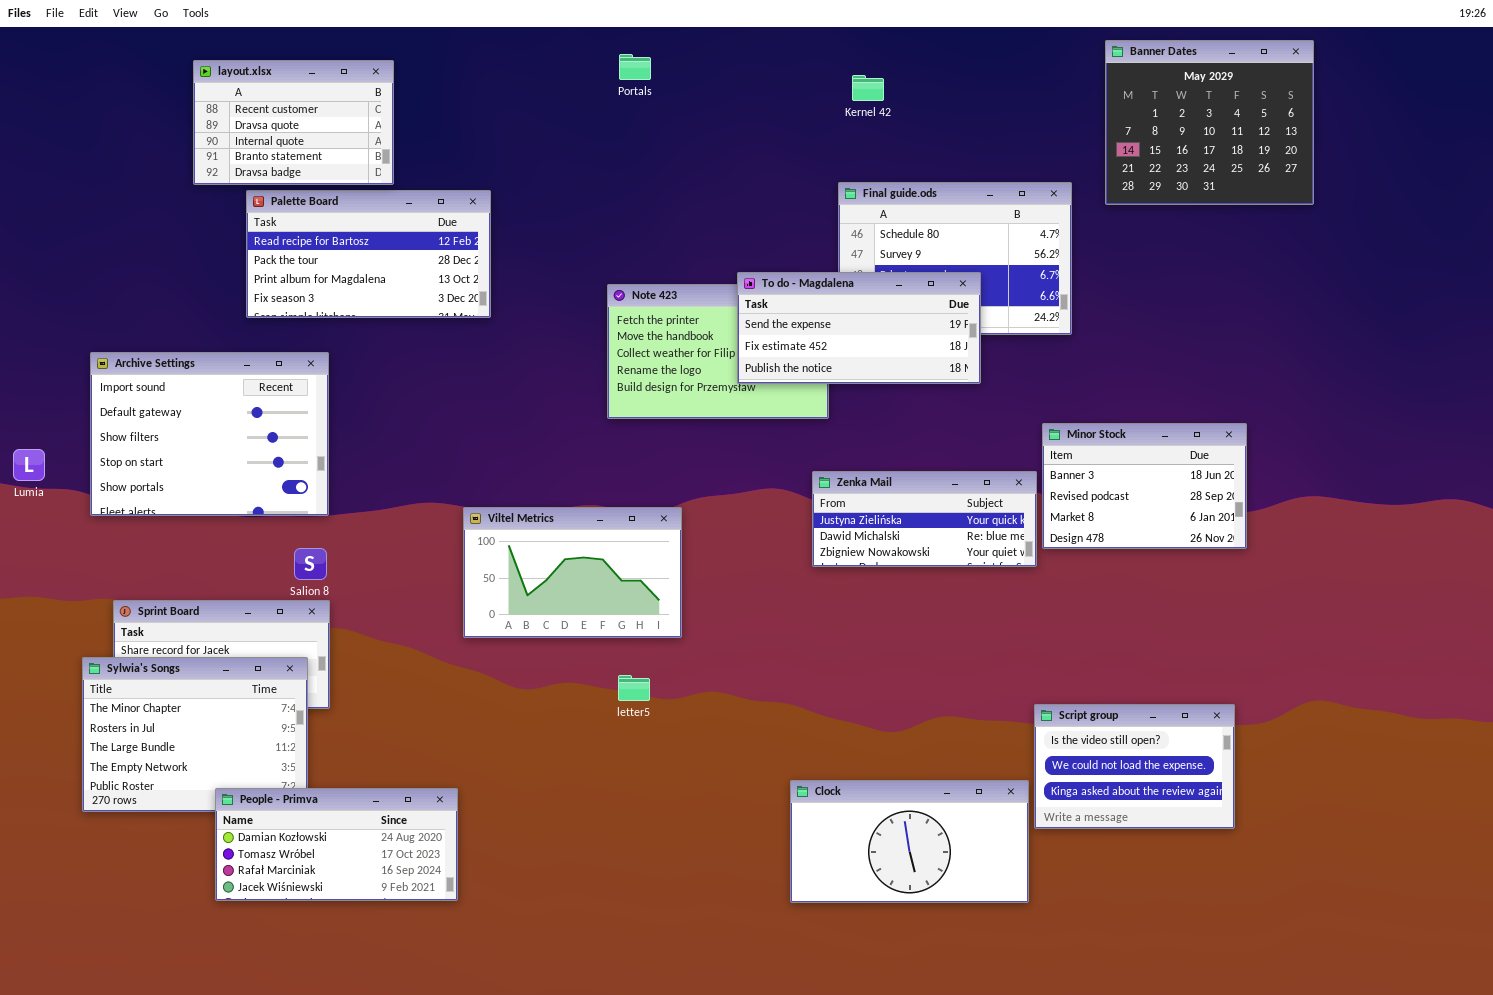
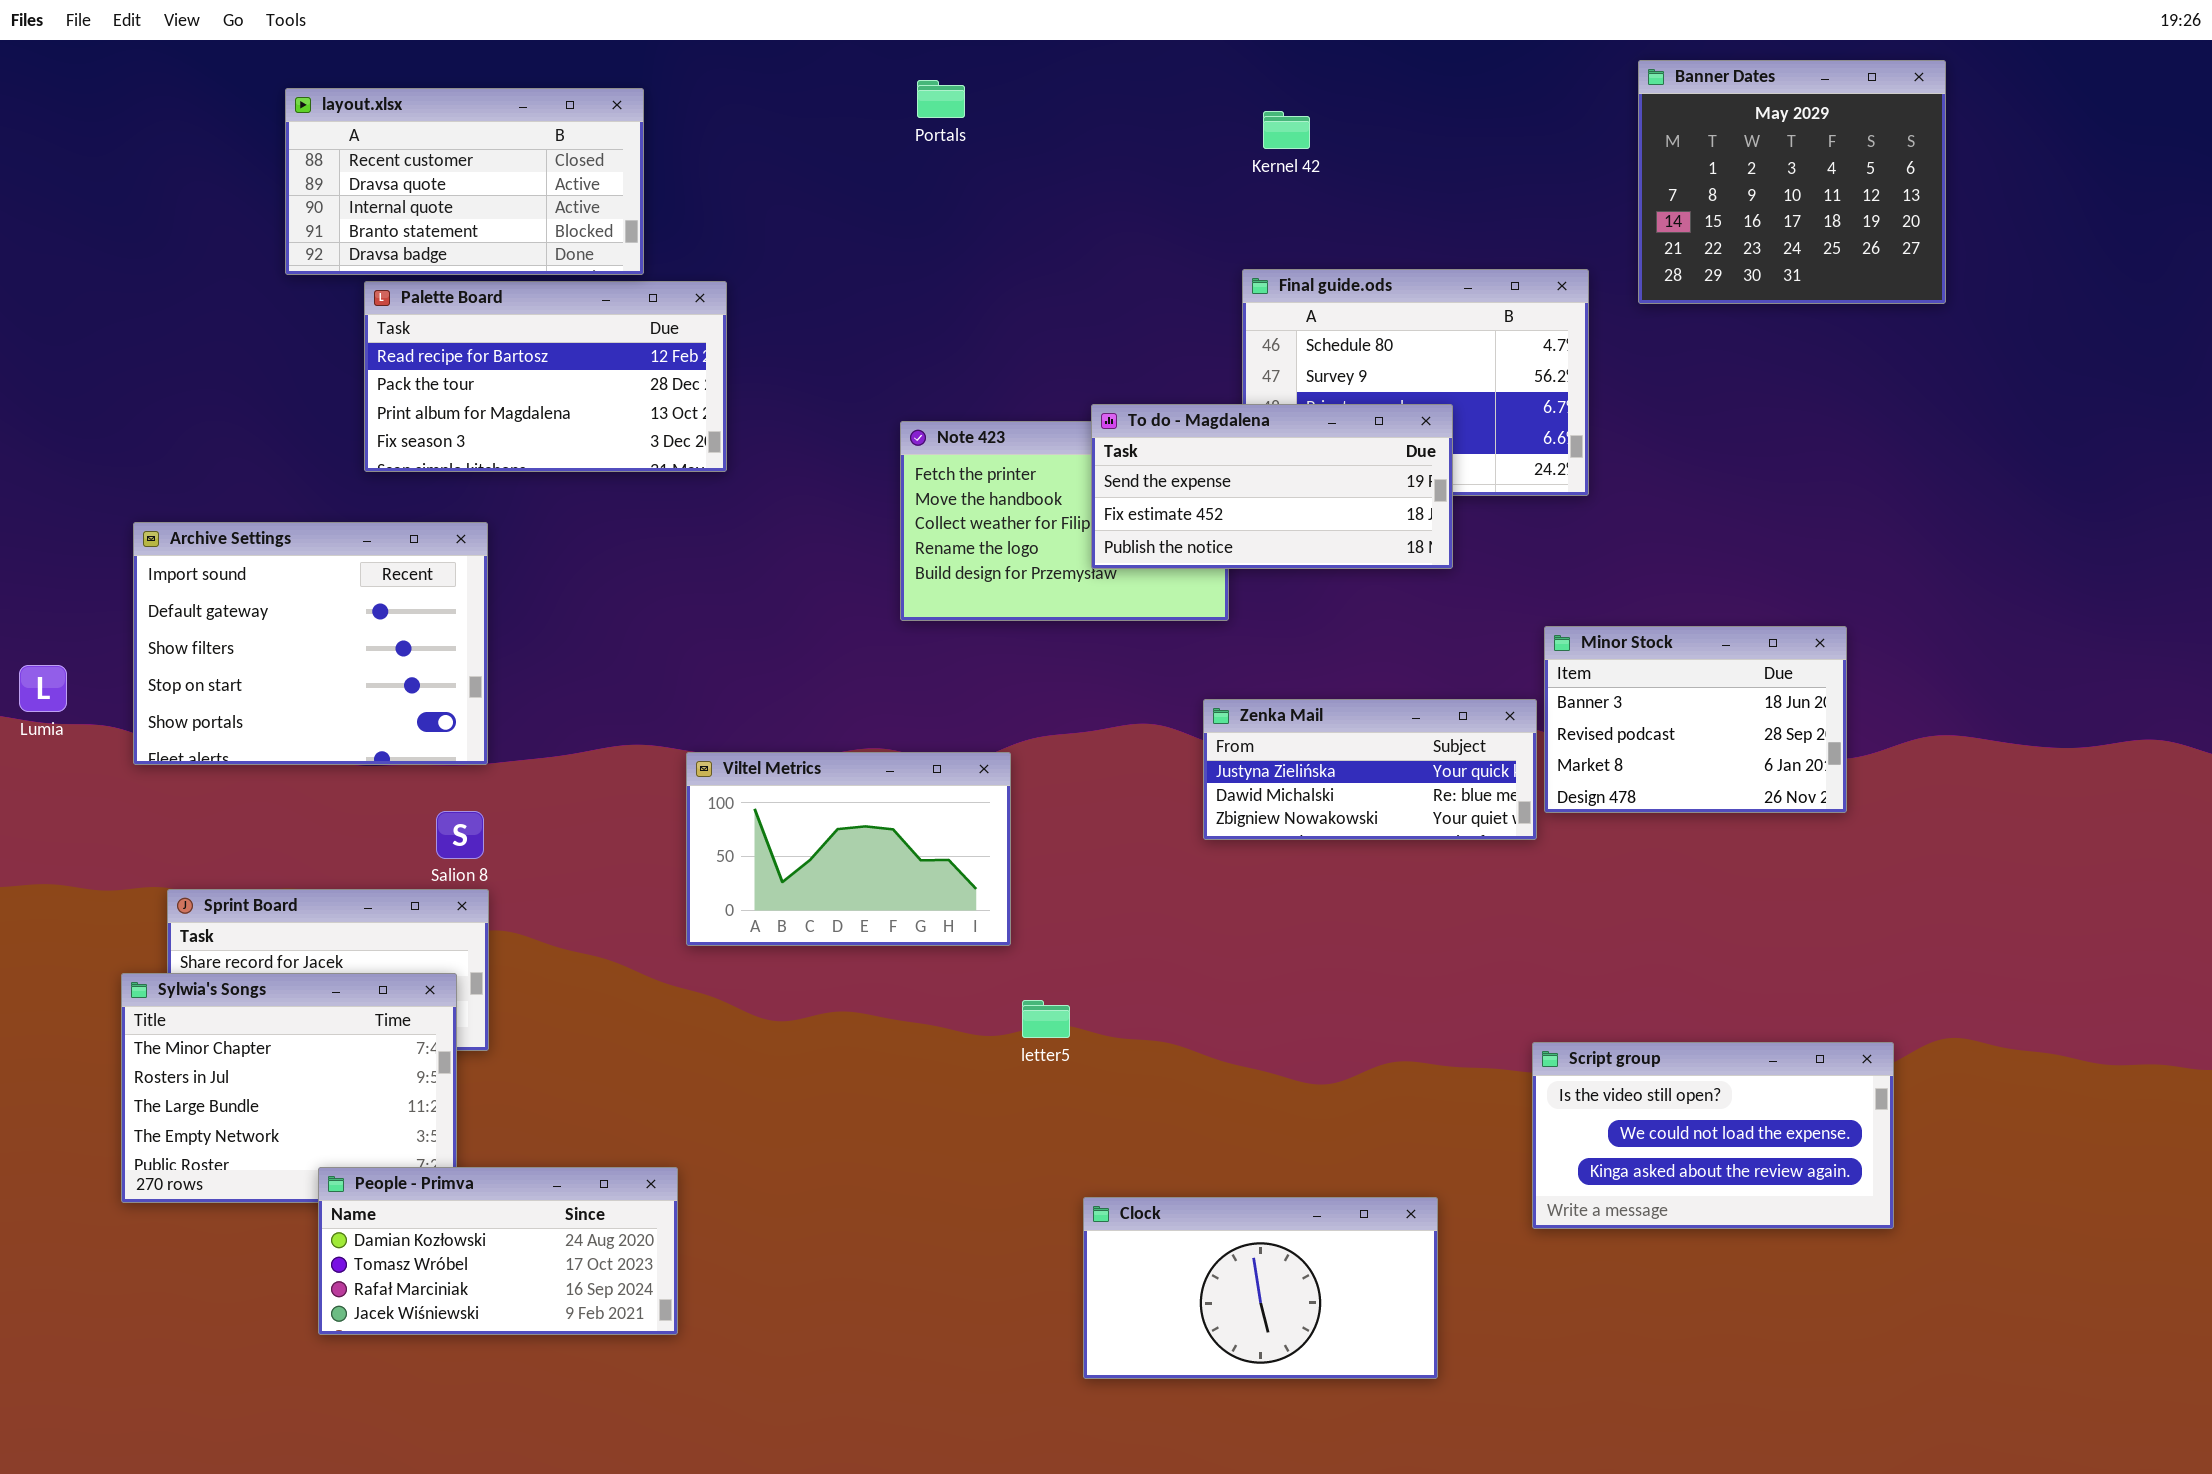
layout.xlsx: [193,60,394,185] -> [285,88,644,275], resized
letter5: [618,675,650,701] -> [1022,1000,1070,1038], moved
Script group: [1034,704,1235,829] -> [1532,1042,1894,1229], resized
Clock: [790,780,1029,903] -> [1083,1197,1438,1379], moved

